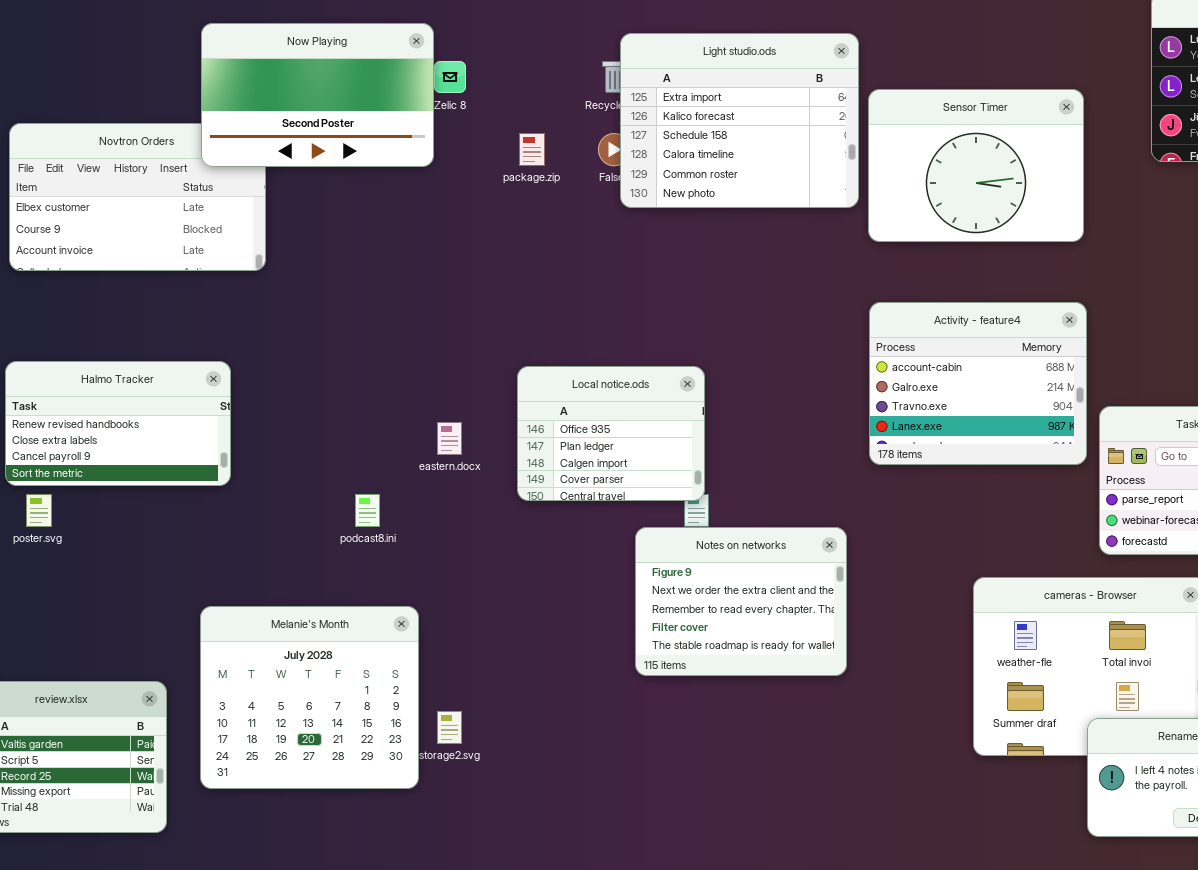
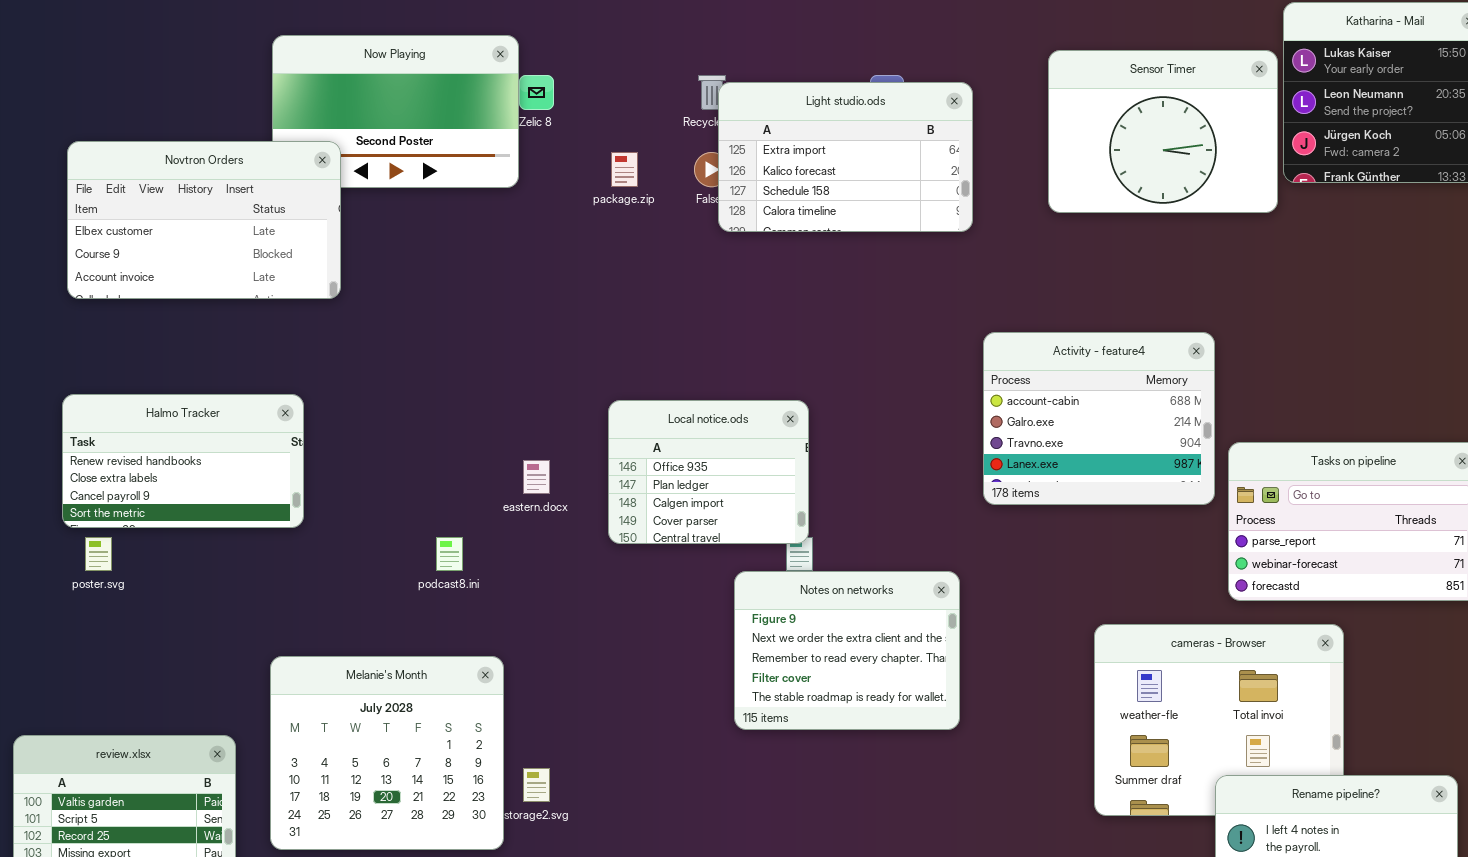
Light studio.ods: [620,33,859,208] -> [718,82,973,232], resized
Sensor Timer: [868,89,1084,242] -> [1048,50,1278,213], moved
Novtron Orders: [9,123,266,271] -> [67,141,341,299], raised

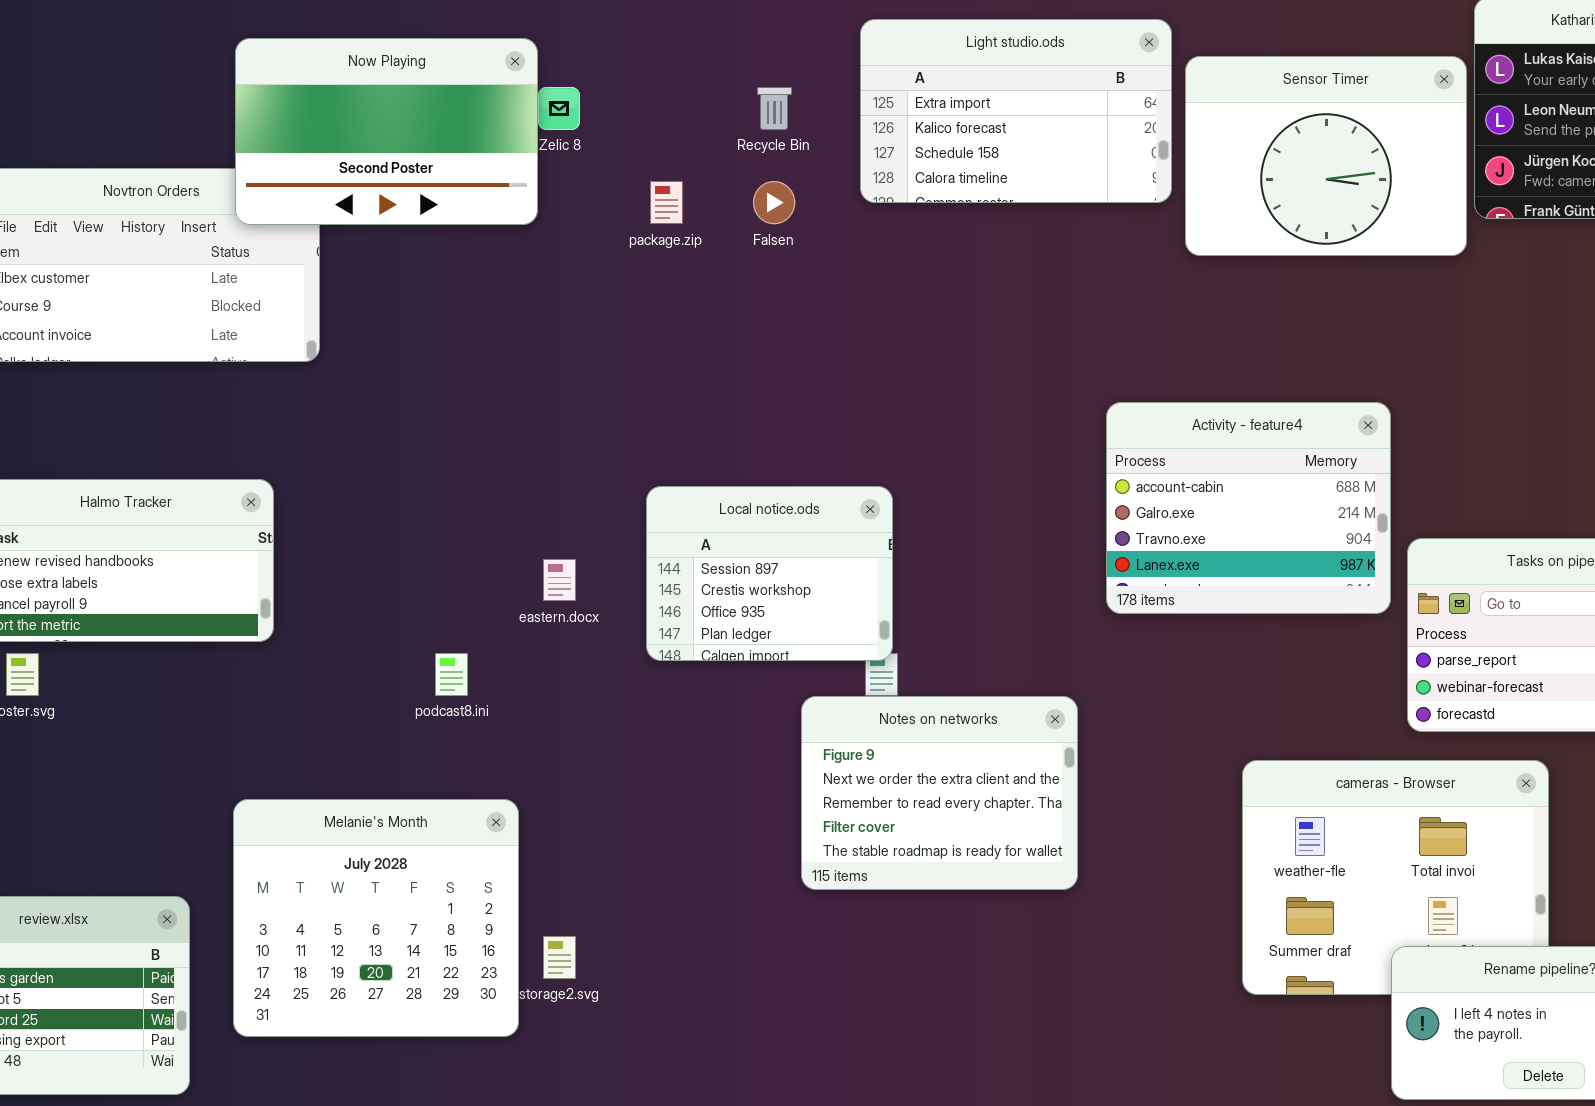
Now Playing: [272,35,519,188] -> [235,38,538,225], raised
Light studio.ods: [718,82,973,232] -> [860,19,1172,203], moved
Local notice.ods: [608,400,809,544] -> [646,486,893,661], scrolled up 2 rows

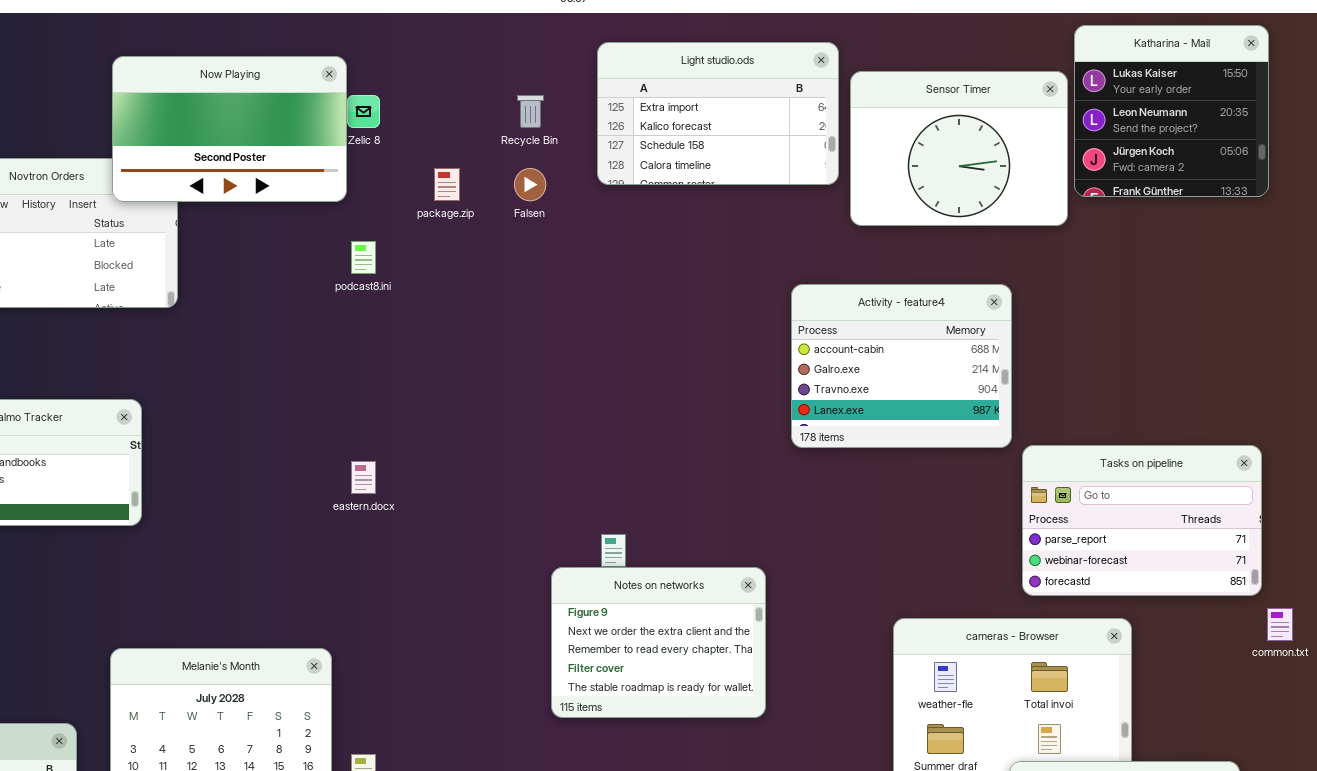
Activity - feature4: [1106,402,1391,614] -> [791,284,1012,448], moved
Local notice.ods: [646,486,893,661] -> none, closed
podcast8.ini: [435,653,468,696] -> [351,241,376,274], moved

